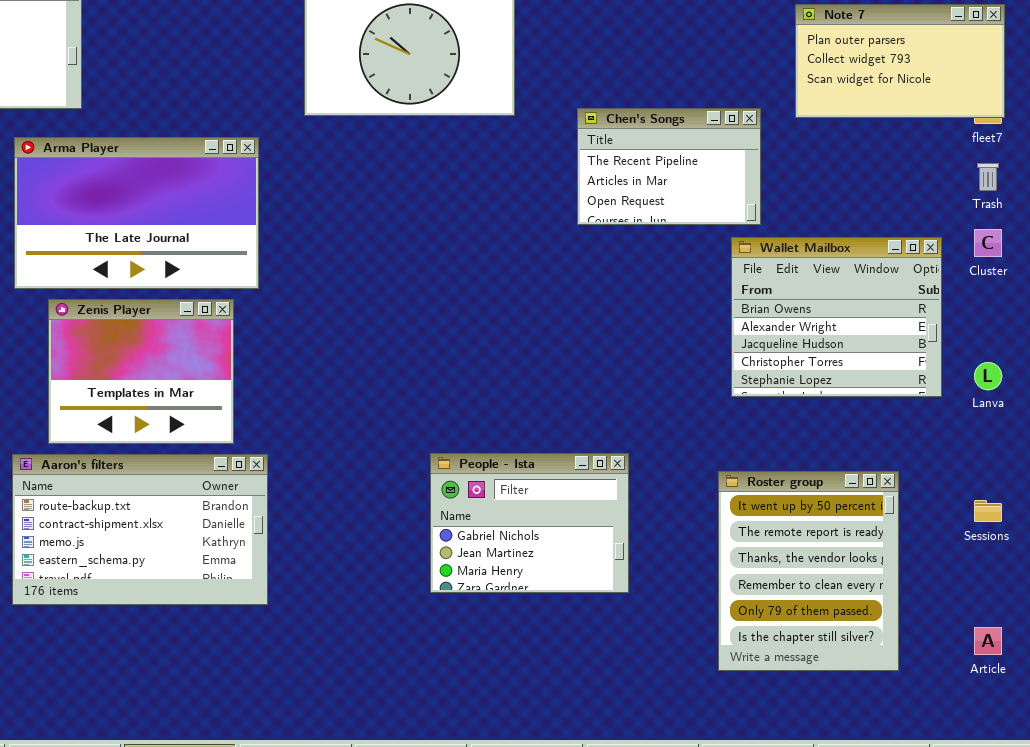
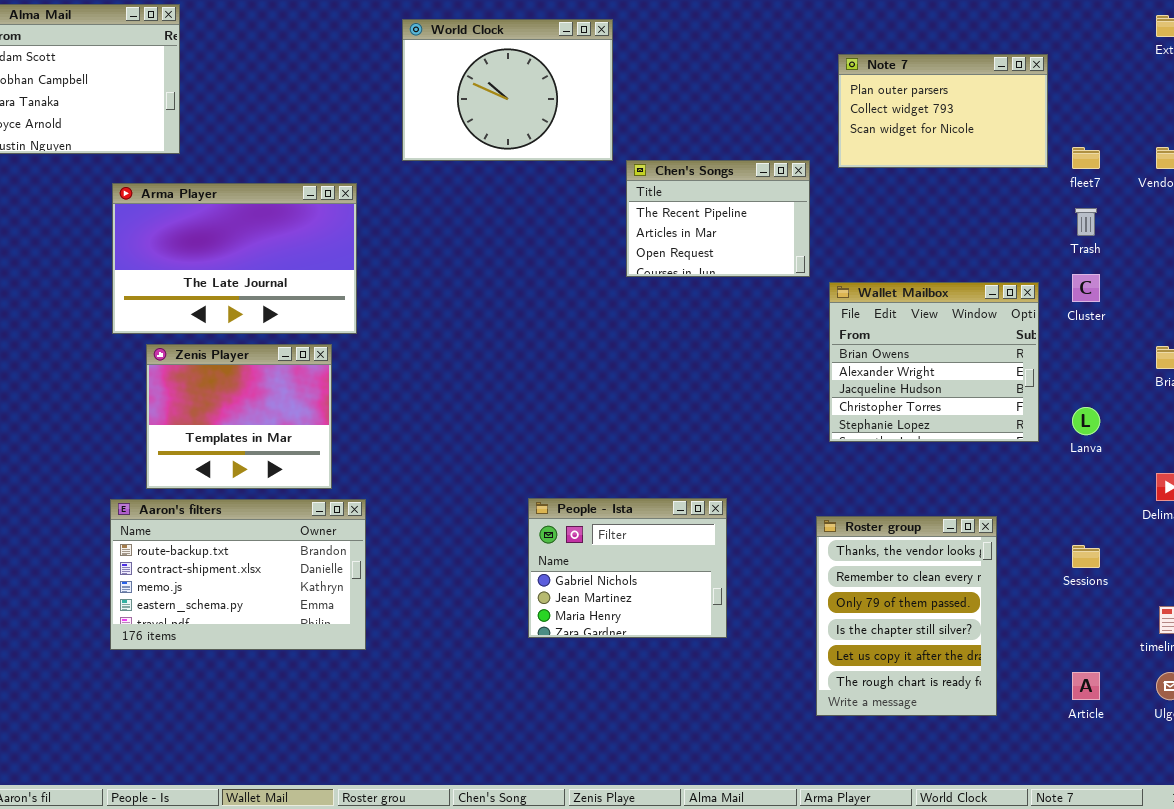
Note 7: [795,4,1005,118] -> [838,54,1048,168], moved
Chen's Songs: [577,108,761,225] -> [626,160,810,277], moved
Roster group: [718,471,899,671] -> [816,516,997,716], scrolled down 2 rows

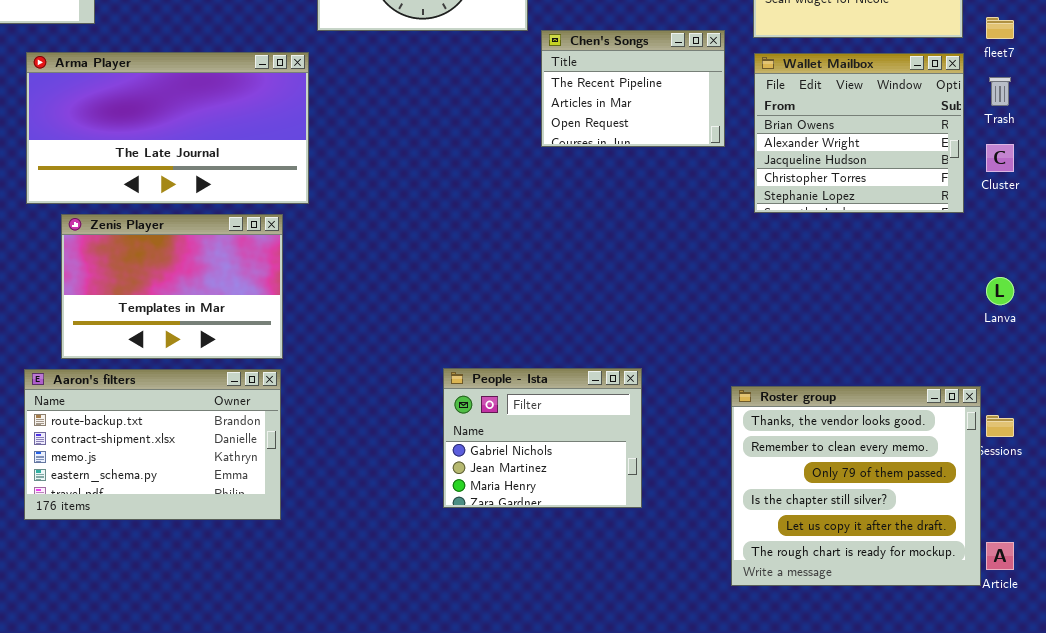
Arma Player: [112,183,357,334] -> [26,52,309,204], resized
Wallet Mailbox: [829,282,1039,442] -> [754,53,964,213], moved
Zenis Player: [146,344,332,489] -> [61,214,283,359], resized
Roster group: [816,516,997,716] -> [731,386,981,586], resized

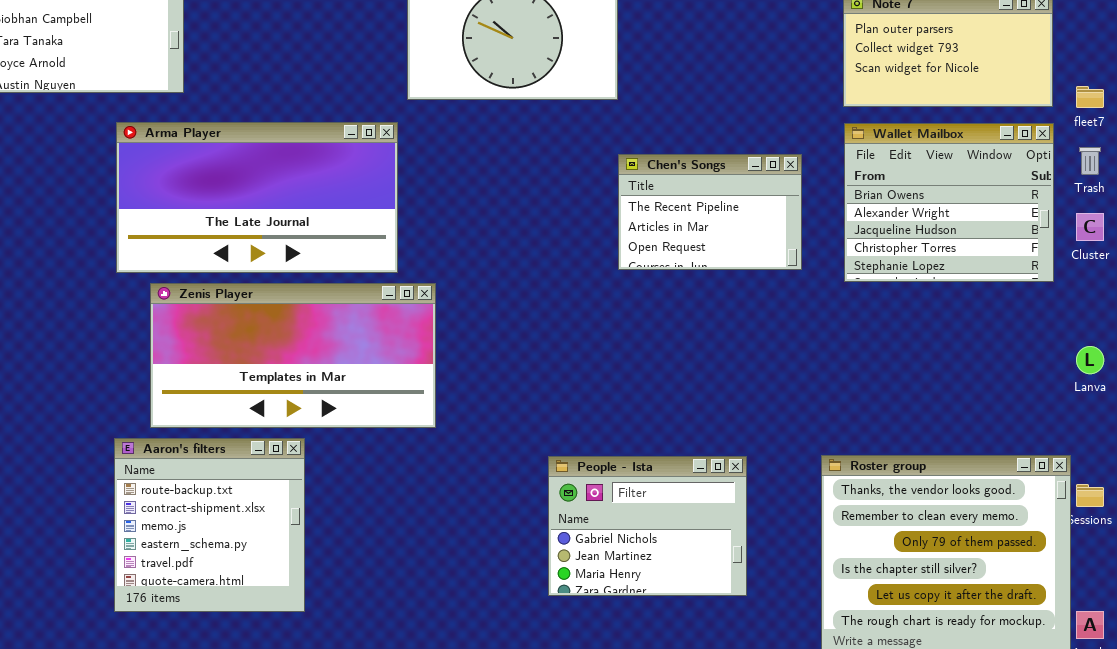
Chen's Songs: [541,30,725,147] -> [618,154,802,270], moved
Zenis Player: [61,214,283,359] -> [150,283,436,428], resized
People - Ista: [443,368,642,508] -> [548,456,747,596], moved
Aaron's filters: [24,369,281,520] -> [114,438,305,612], resized

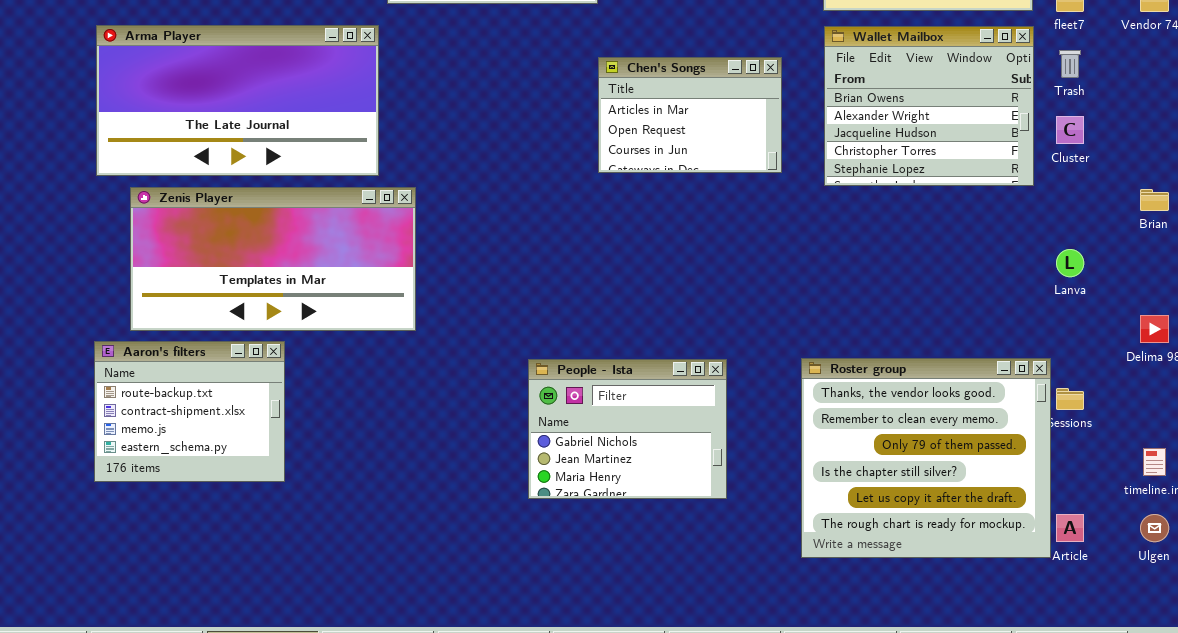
Chen's Songs: [618,154,802,270] -> [598,57,782,173], scrolled down 1 row
Aaron's filters: [114,438,305,612] -> [94,341,285,482], resized

